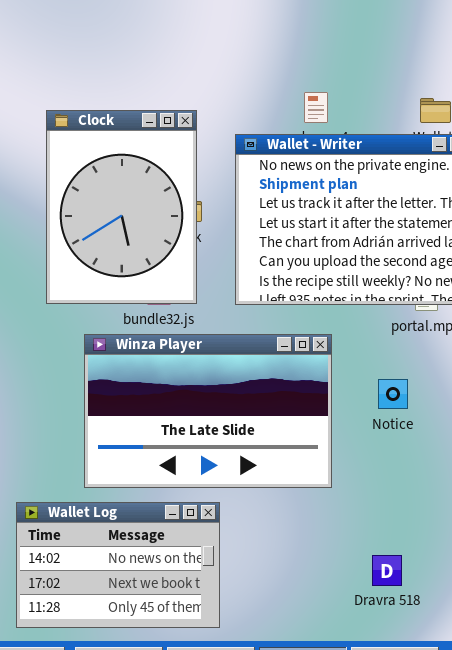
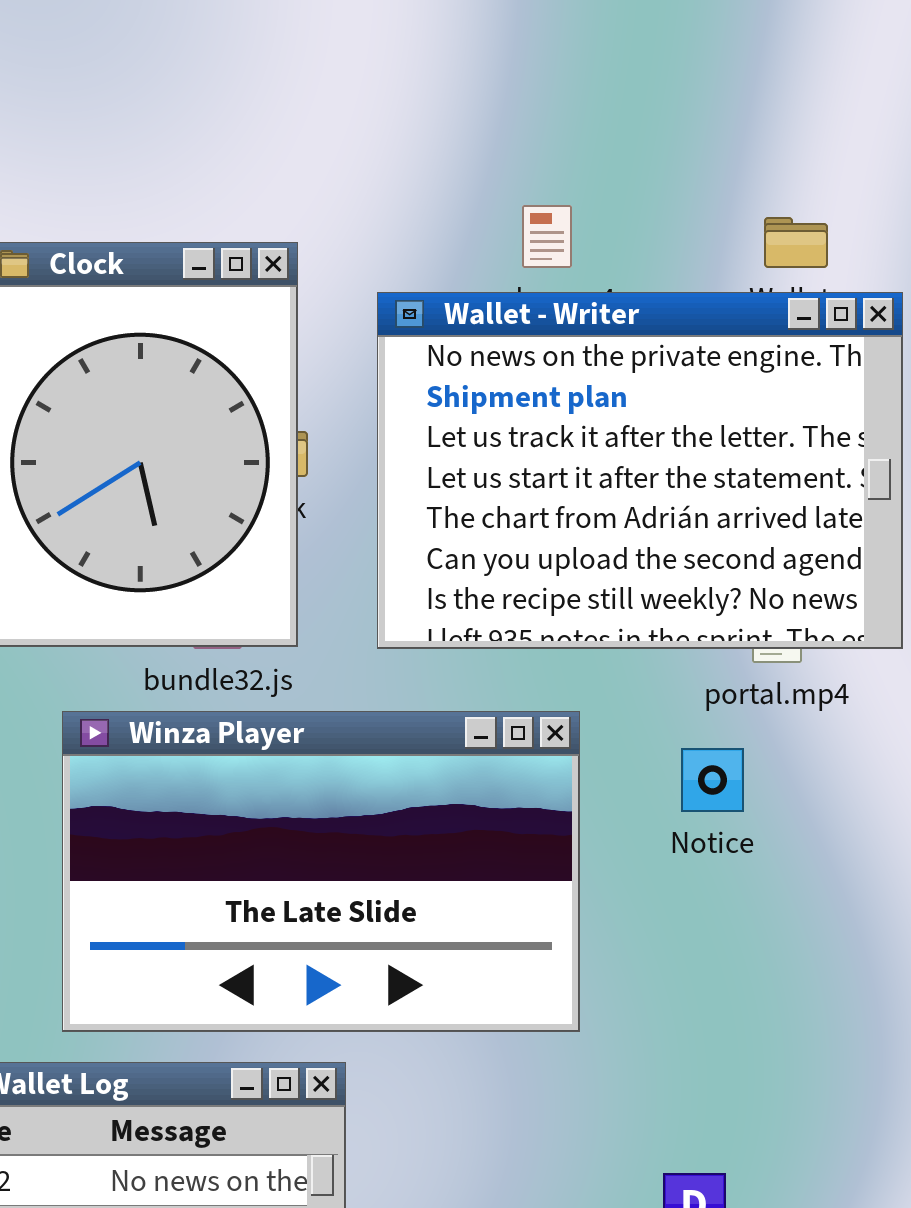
Notice: [378,379,408,409] -> [681,748,744,812], moved

